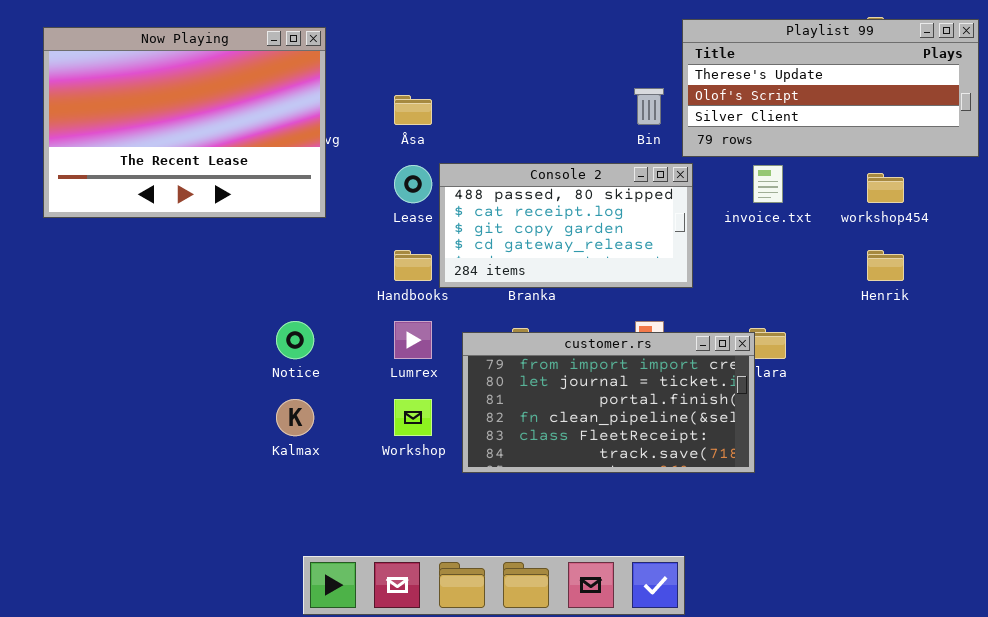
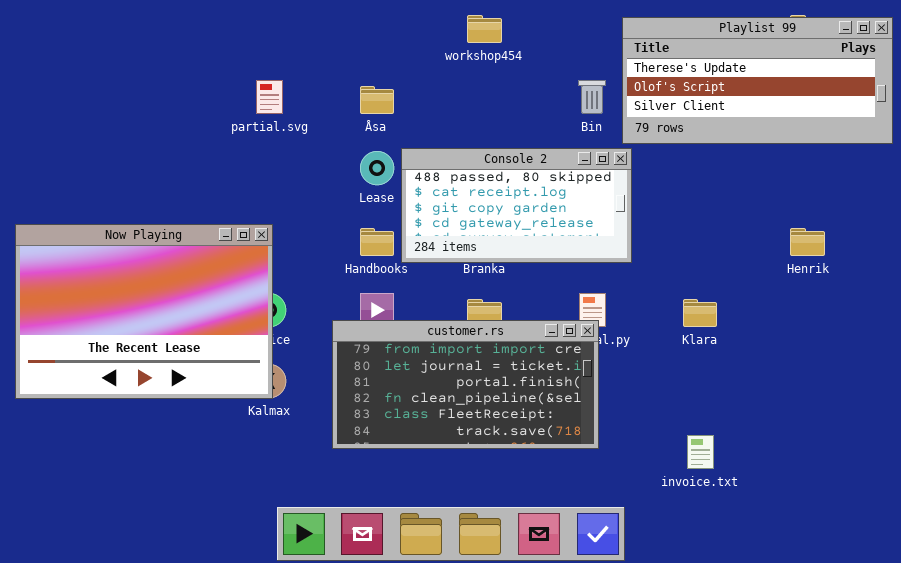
Now Playing: [43,27,326,218] -> [15,224,273,399], moved
invoice.txt: [753,165,783,203] -> [687,435,714,469], moved
workshop454: [867,173,904,203] -> [467,15,502,43], moved
customer.rs: [462,332,755,473] -> [332,320,599,449], moved

